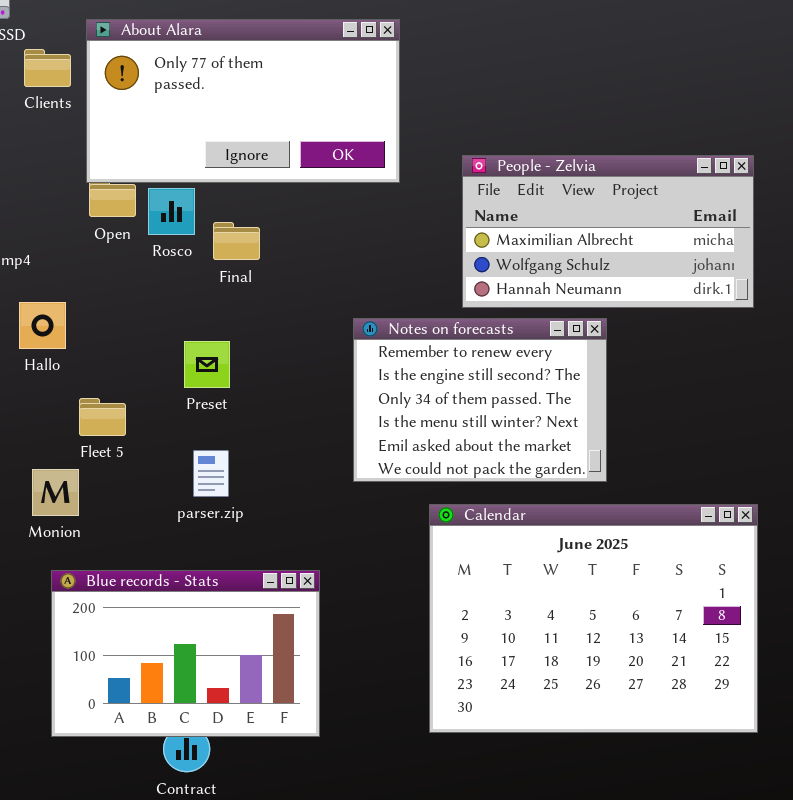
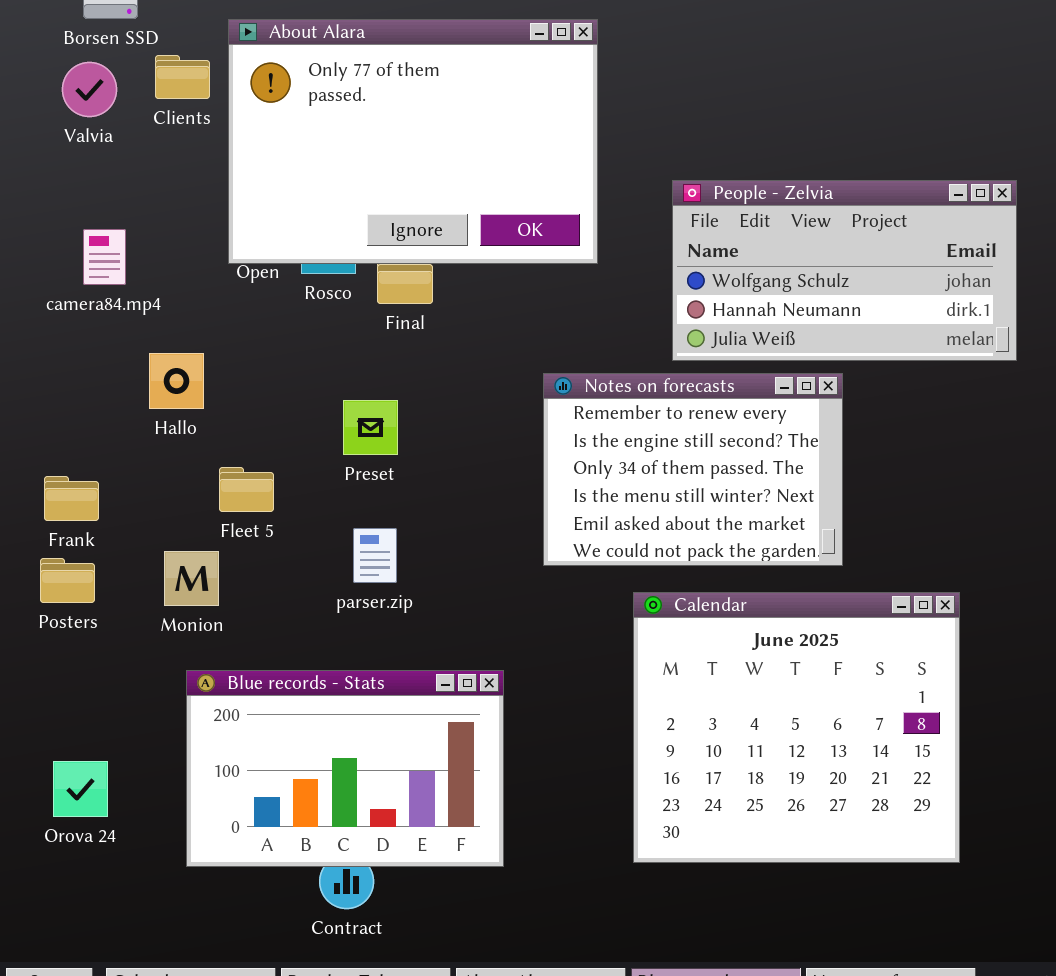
About Alara: [86,19,400,183] -> [228,19,598,264], resized
People - Zelvia: [462,155,754,308] -> [672,180,1017,361], scrolled down 1 row
Calendar: [429,504,758,733] -> [633,592,960,863], resized

